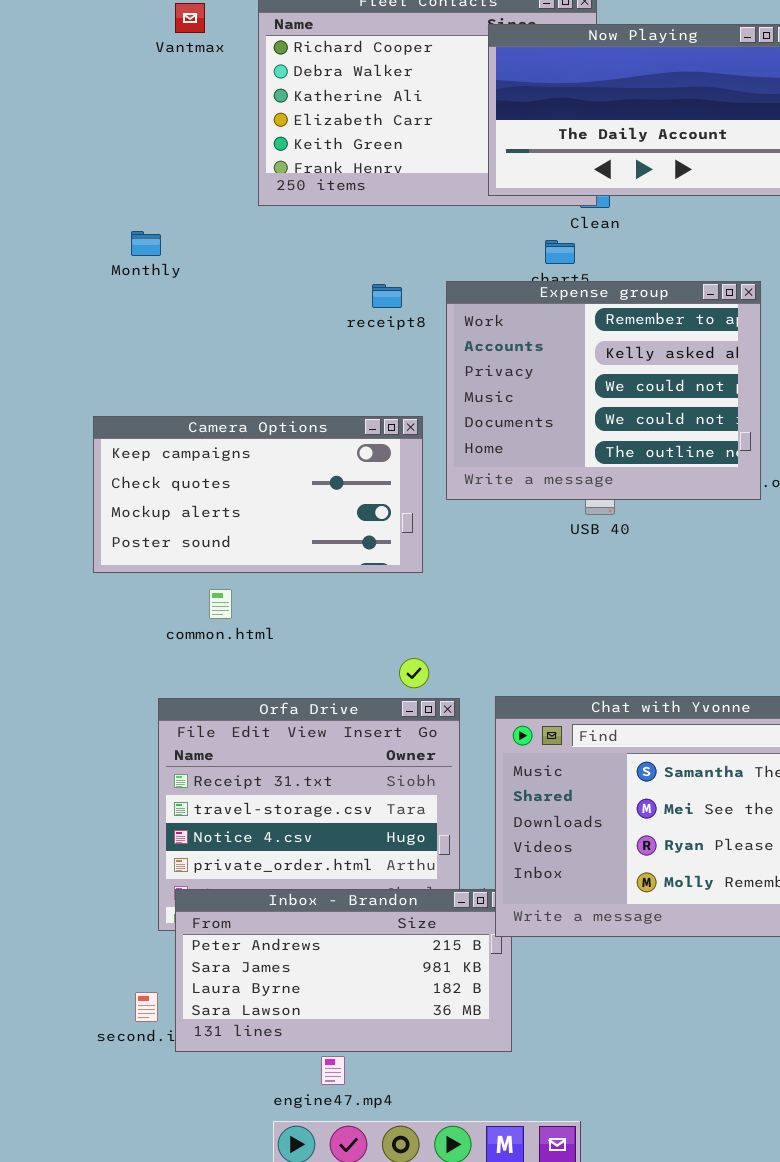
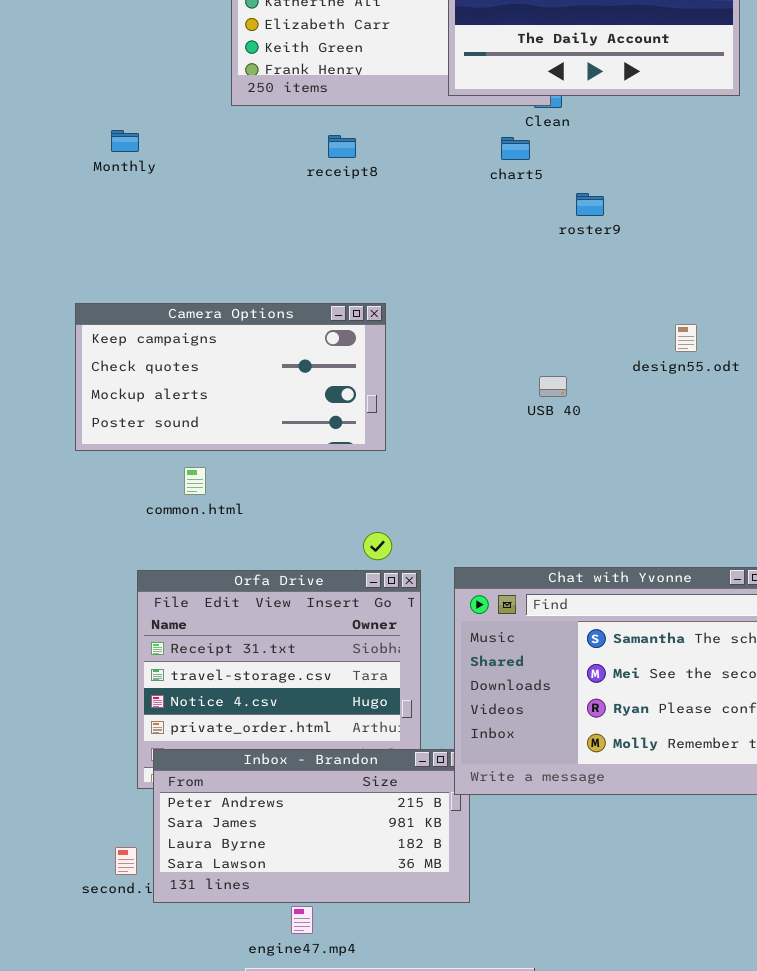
Expense group: [446,281,761,500] -> none, closed
receipt8: [372,284,402,308] -> [328,135,356,158], moved

